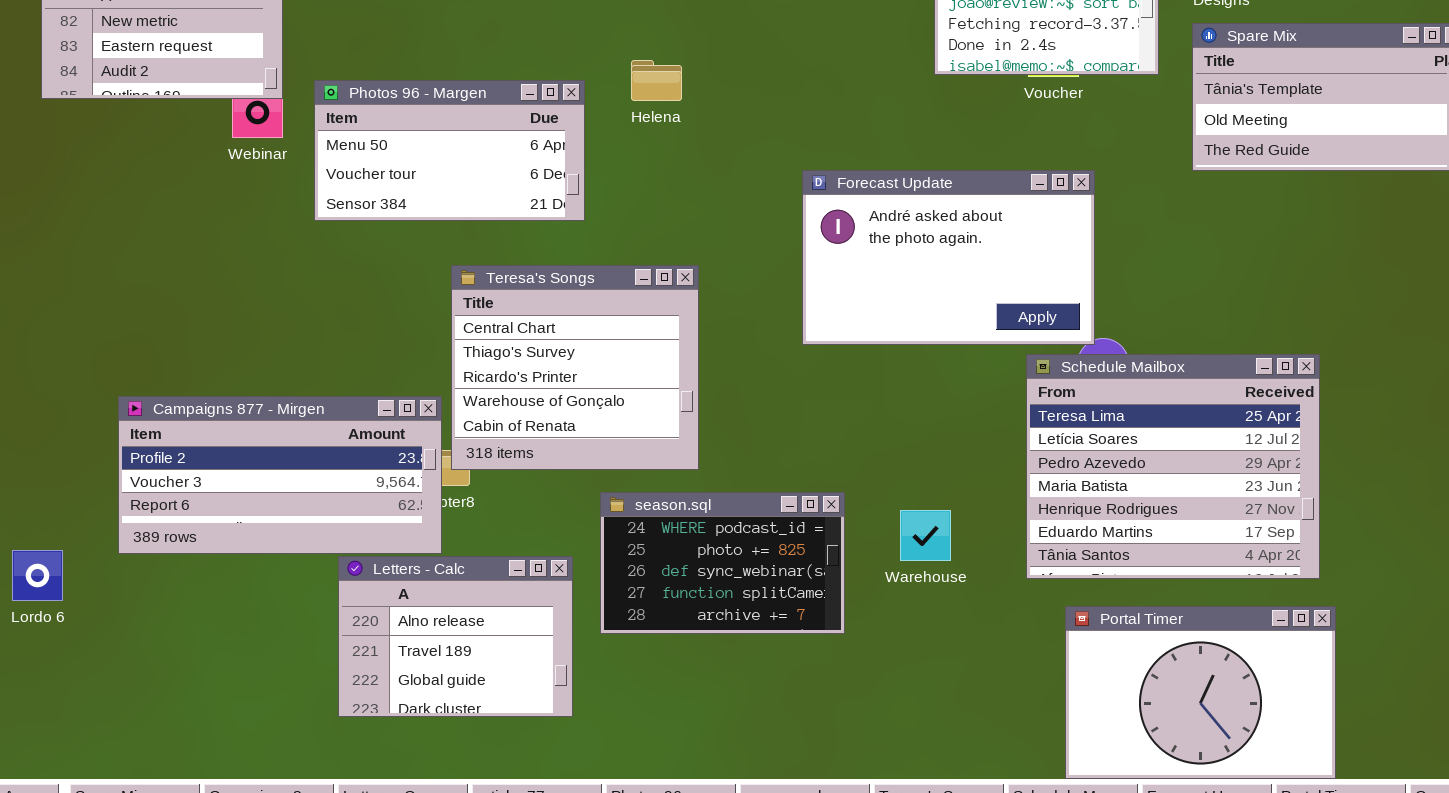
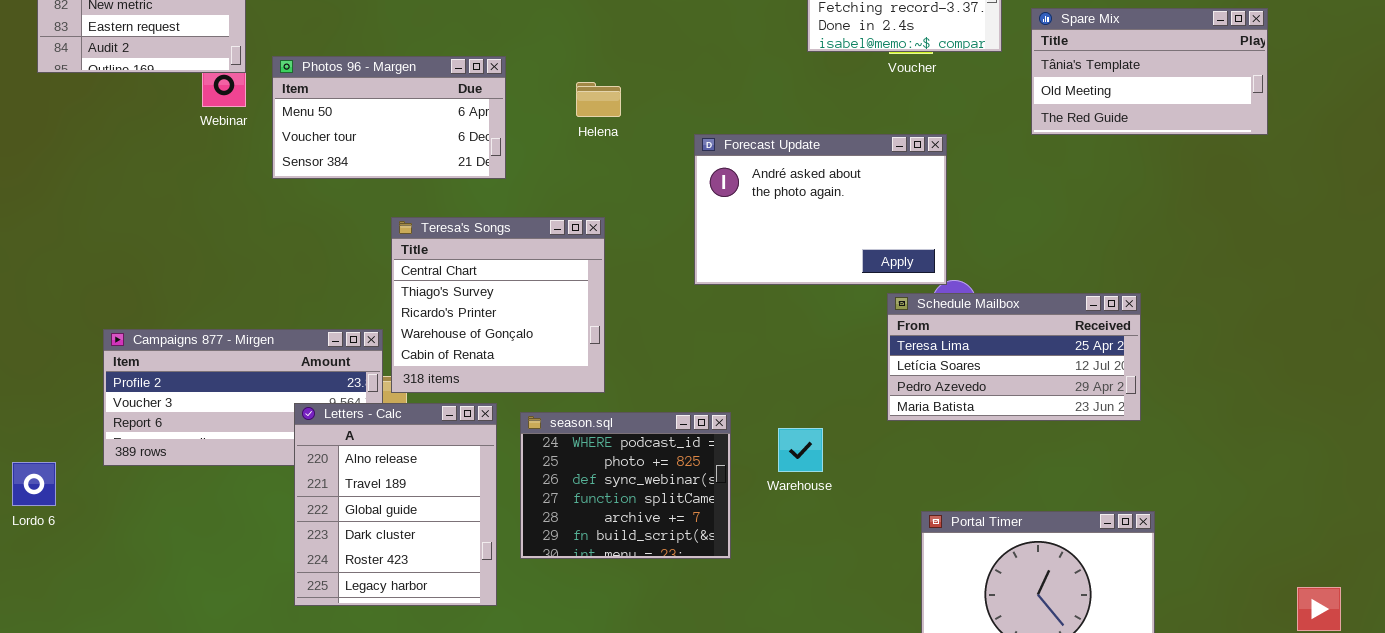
Helena: [631,60,682,101] -> [576,82,621,117], moved
Schedule Mailbox: [1026,354,1320,579] -> [887,293,1141,421], resized
season.sql: [600,492,845,634] -> [520,412,731,559], resized
Letters - Calc: [338,556,573,717] -> [294,403,497,606], resized

